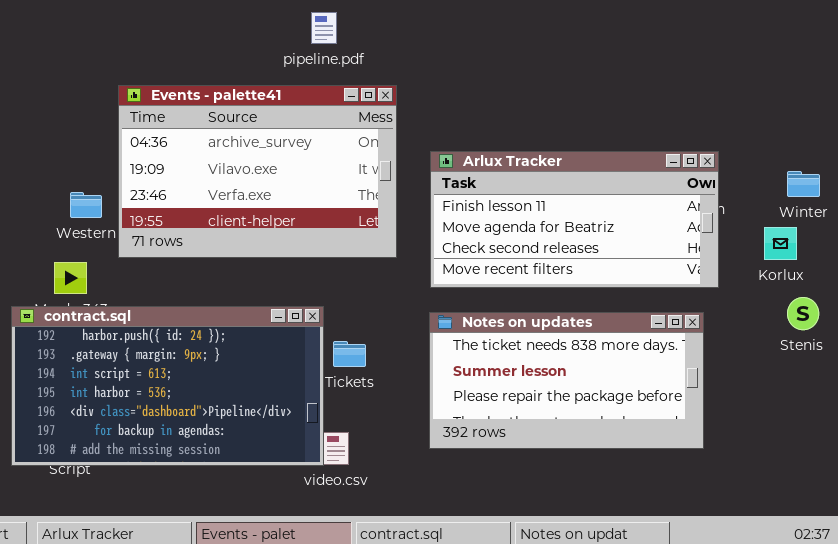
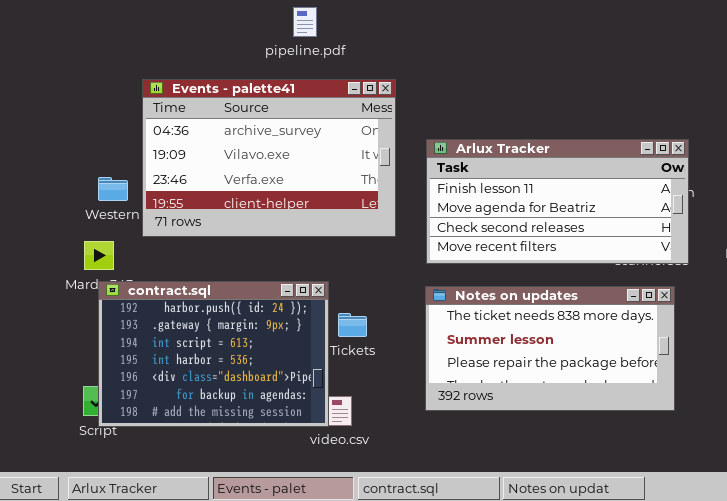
pipeline.pdf: [311,12,337,44] -> [293,7,317,37], moved
contract.sql: [11,306,324,466] -> [98,281,329,427], resized

